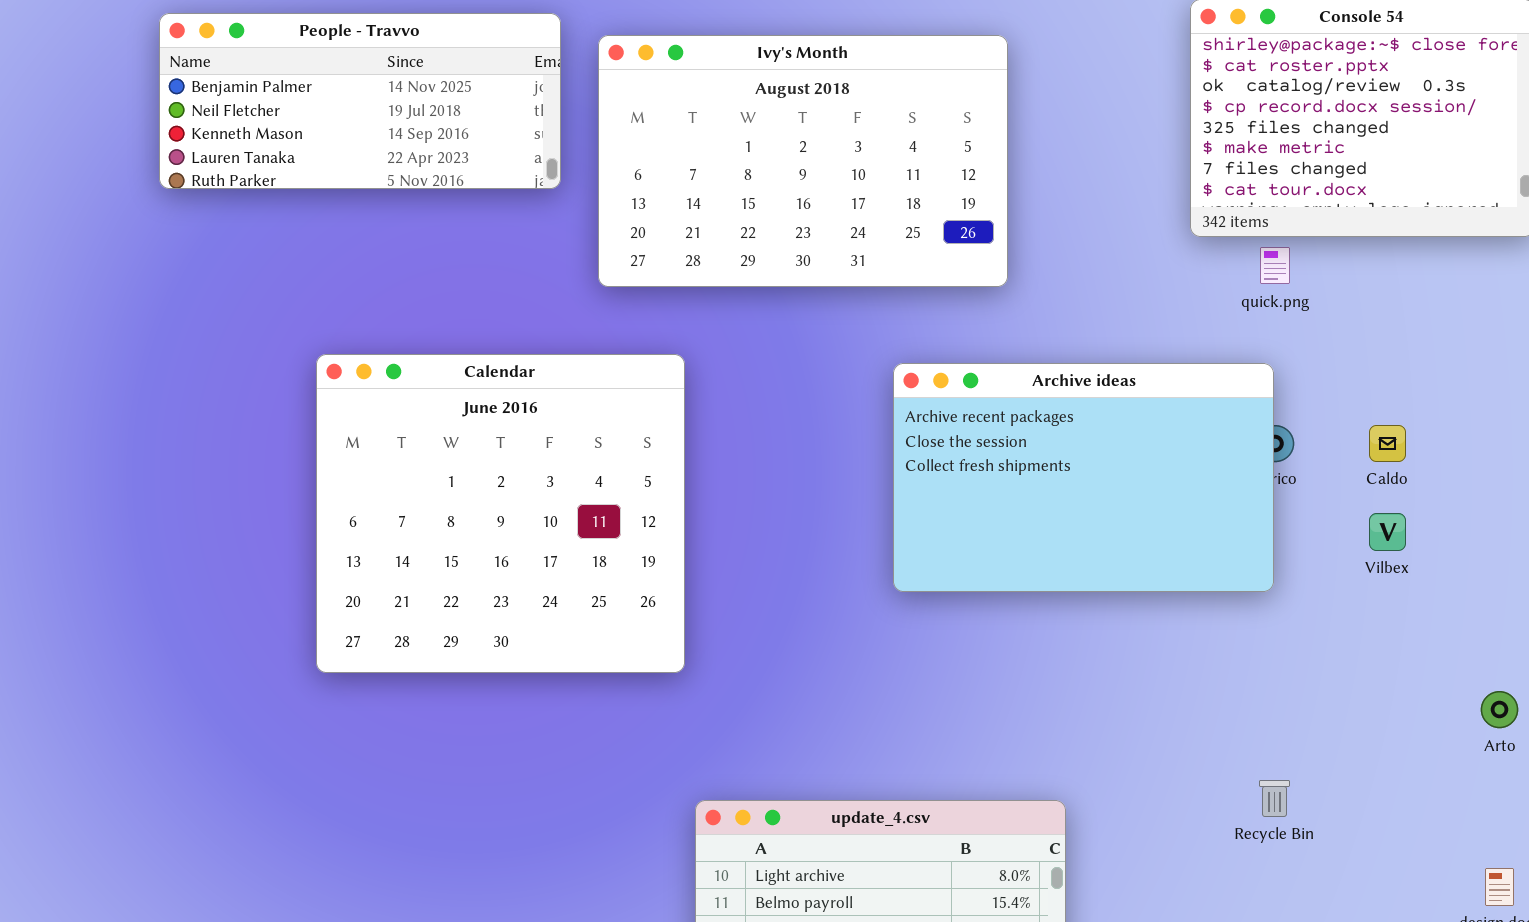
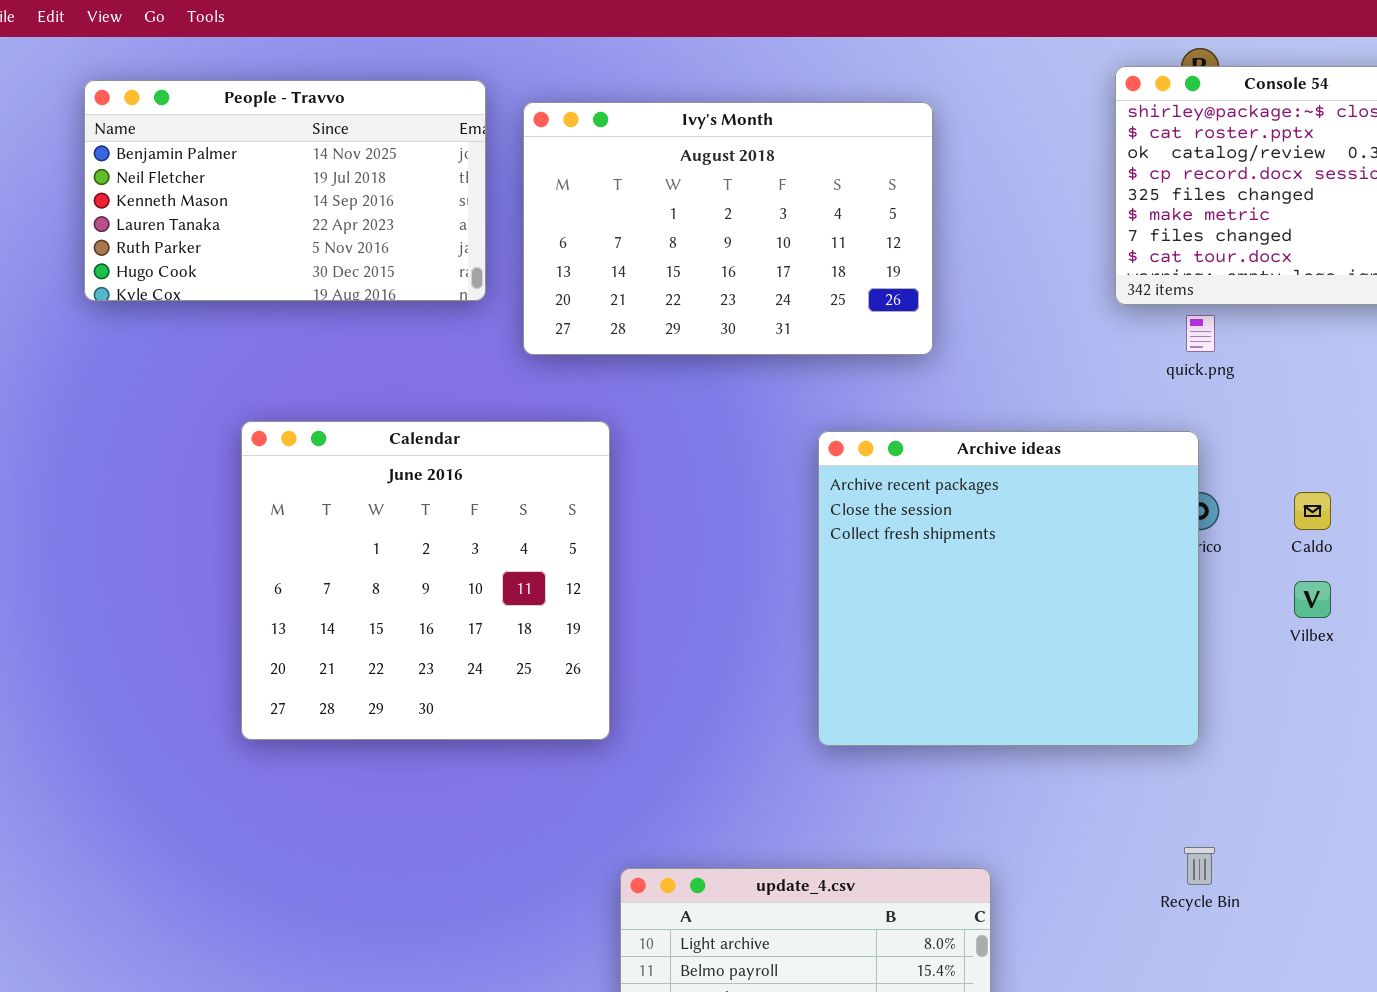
People - Travvo: [159,13,561,189] -> [84,80,486,301], resized
Archive ideas: [893,363,1274,592] -> [818,431,1199,746], resized

